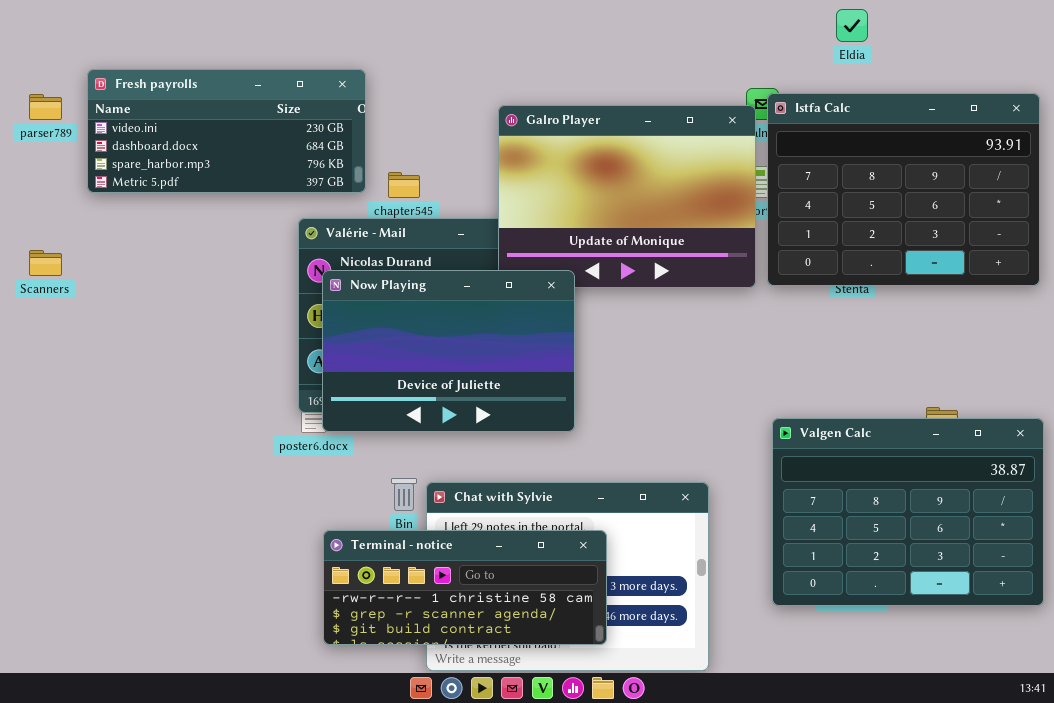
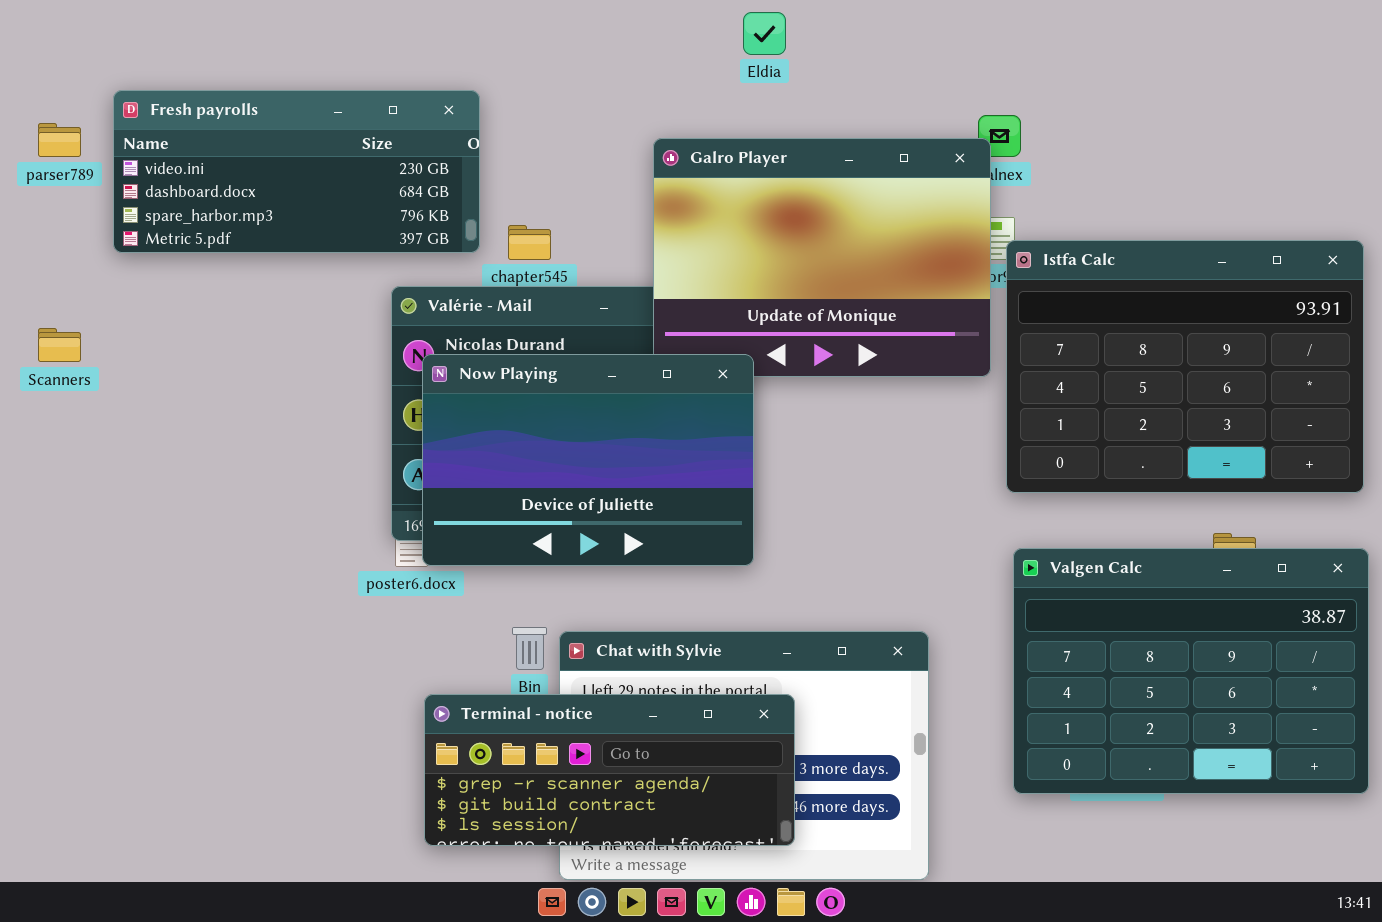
Eldia: [836,9,868,42] -> [743,12,786,55], moved
Istfa Calc: [767,93,1040,286] -> [1006,240,1364,493], moved
Terminal - notice: [323,530,607,645] -> [424,694,795,846], scrolled down 1 row

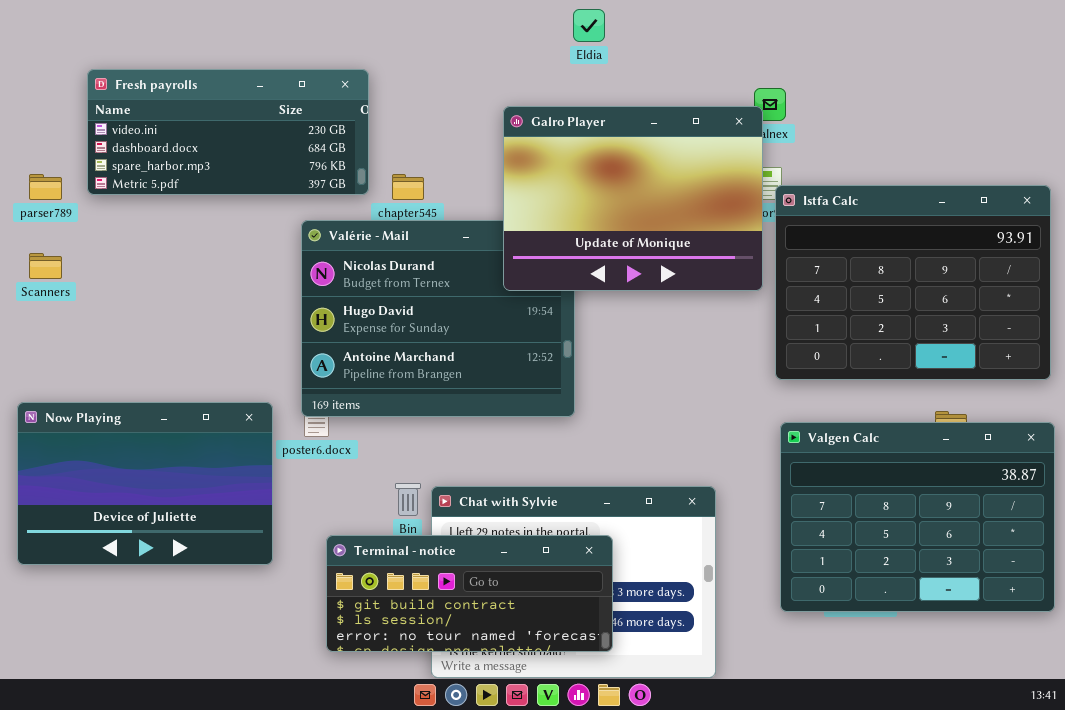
parser789: [38,123,81,157] -> [29,174,62,200], moved
Now Playing: [422,354,754,566] -> [17,402,273,565], moved
Terminal - notice: [424,694,795,846] -> [326,535,613,652], scrolled down 1 row

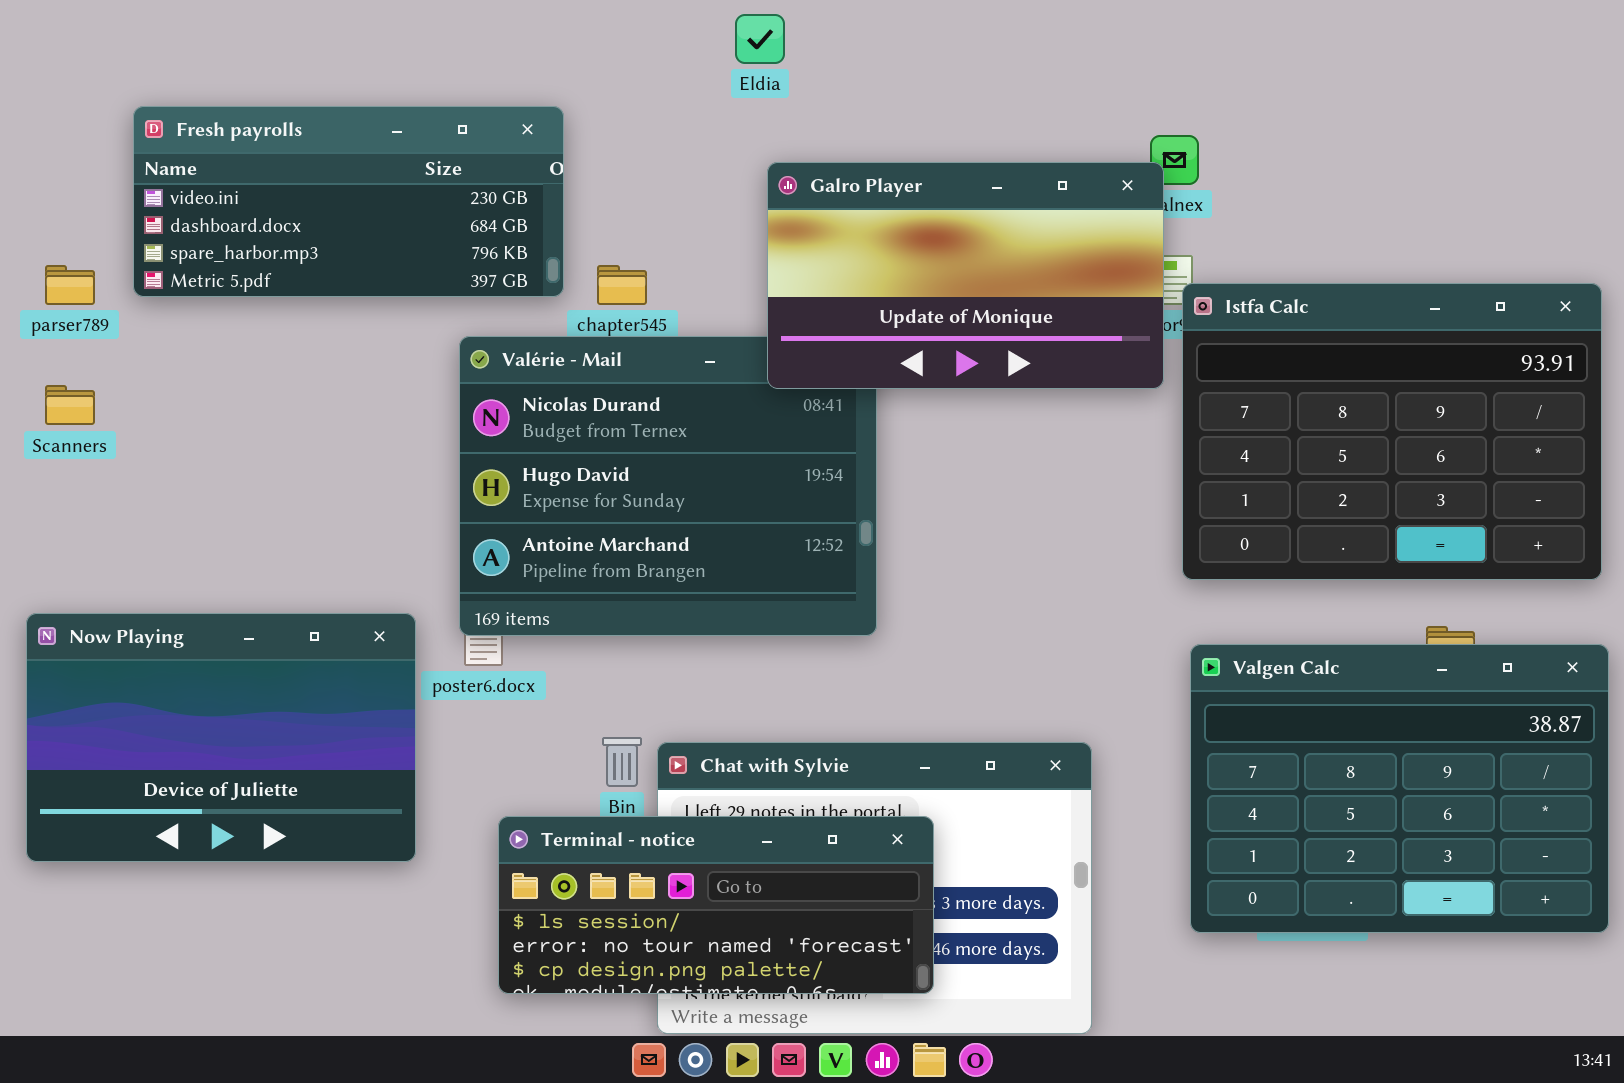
Eldia: [573,9,605,42] -> [735,14,785,64], moved
Galro Player: [503,106,763,291] -> [767,162,1164,389], resized
Terminal - notice: [326,535,613,652] -> [498,816,934,994], scrolled down 1 row

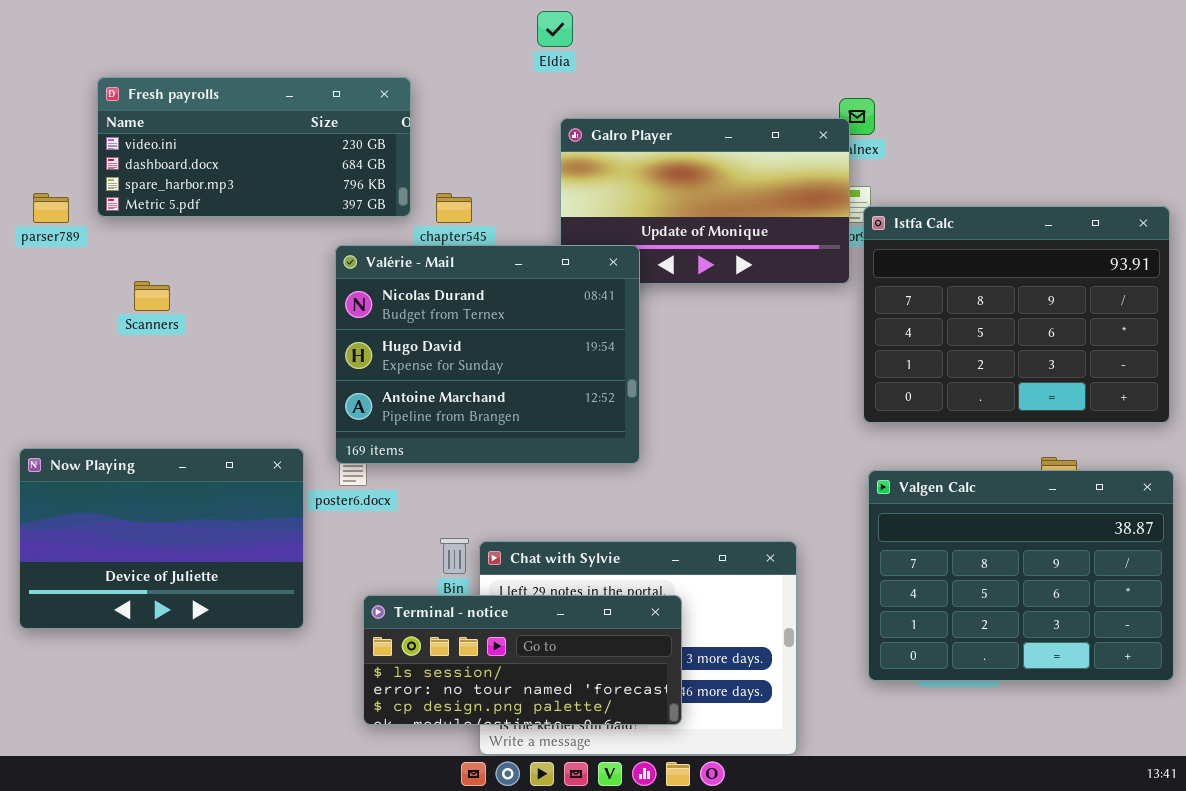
Valérie - Mail: [459,336,877,636] -> [335,245,640,464], raised
Scanners: [45,385,95,425] -> [134,281,170,311], moved

